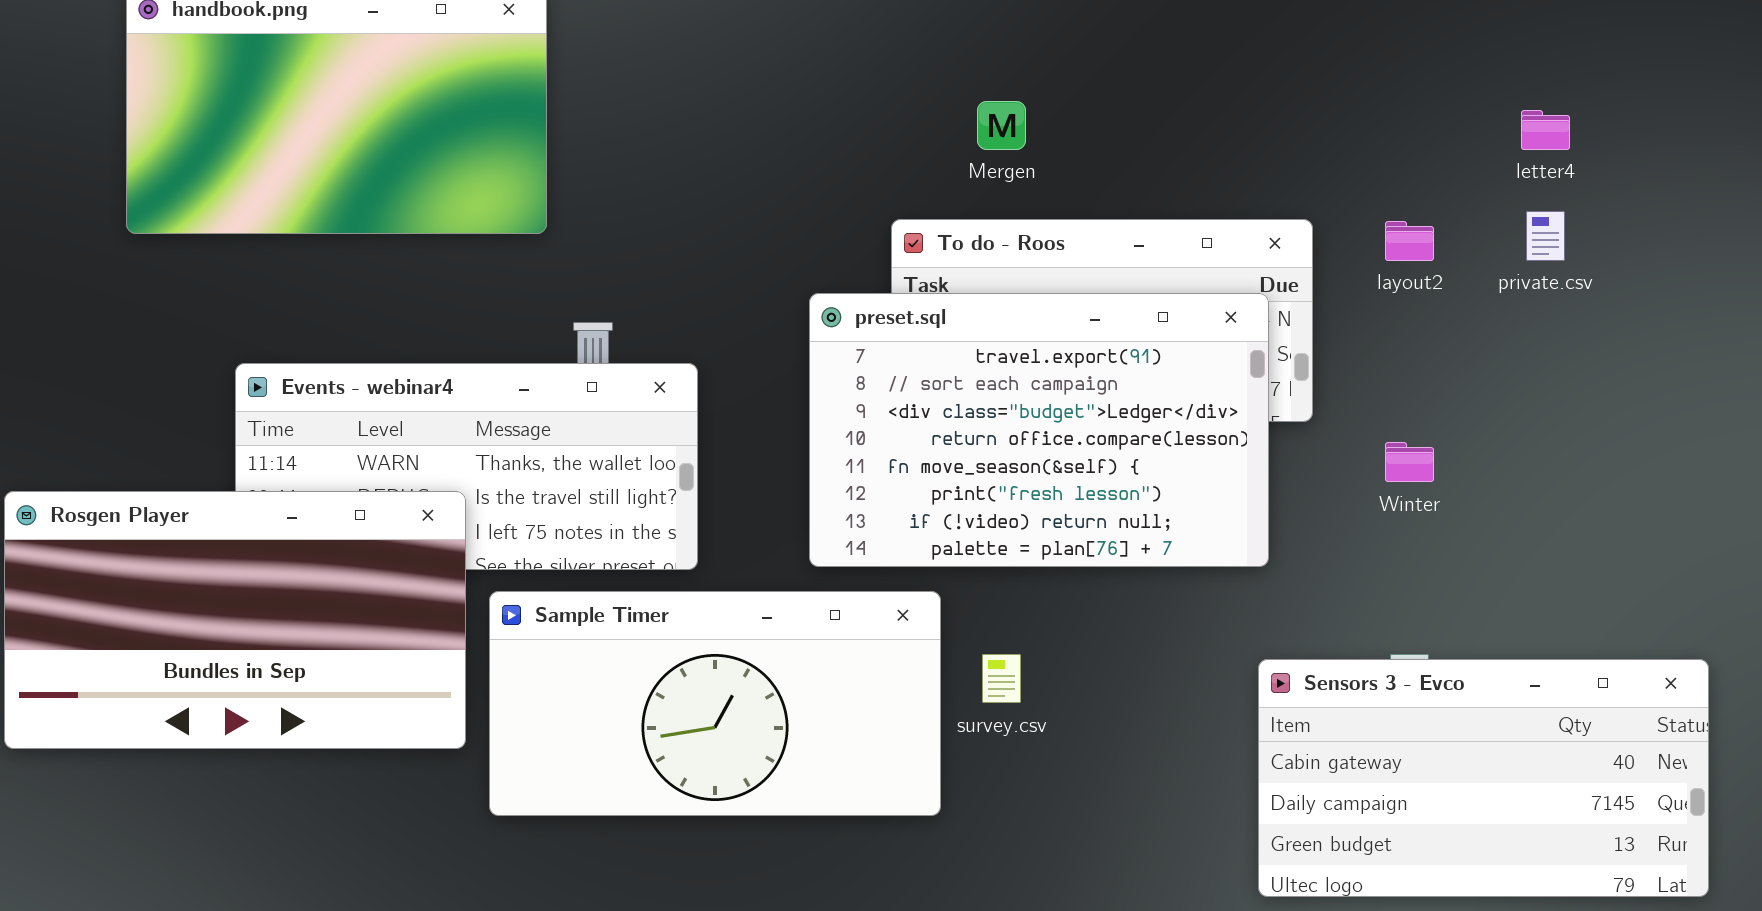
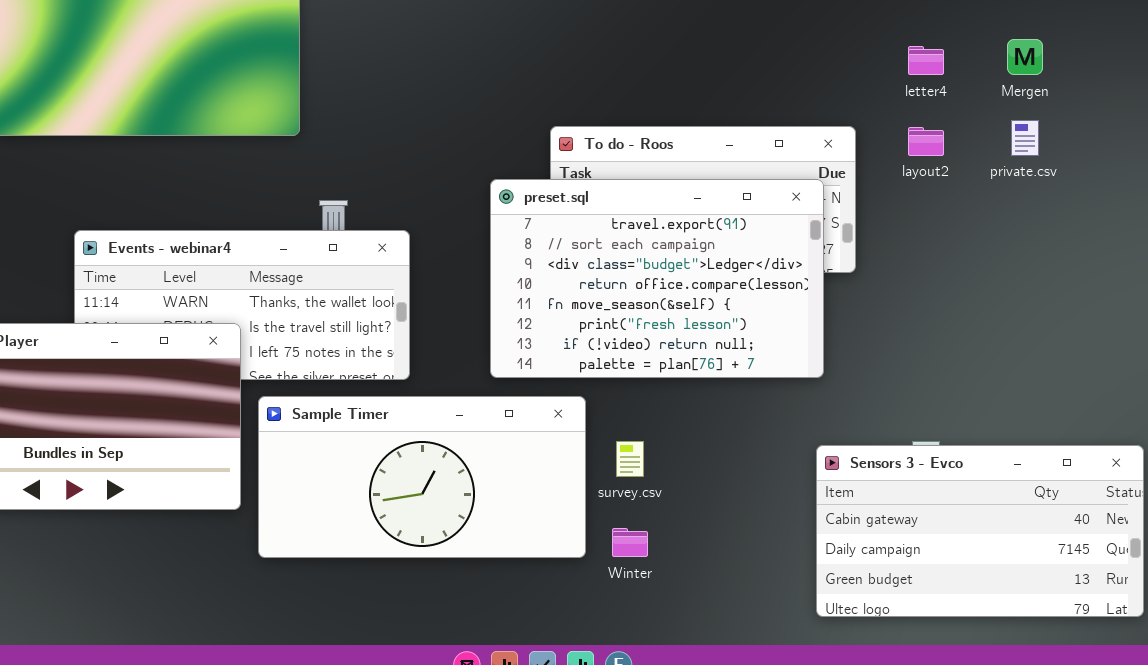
Mergen: [977,101,1026,150] -> [1007,39,1043,75], moved
letter4: [1521,110,1570,150] -> [908,46,944,75], moved
Winter: [1385,442,1434,482] -> [612,528,648,557], moved

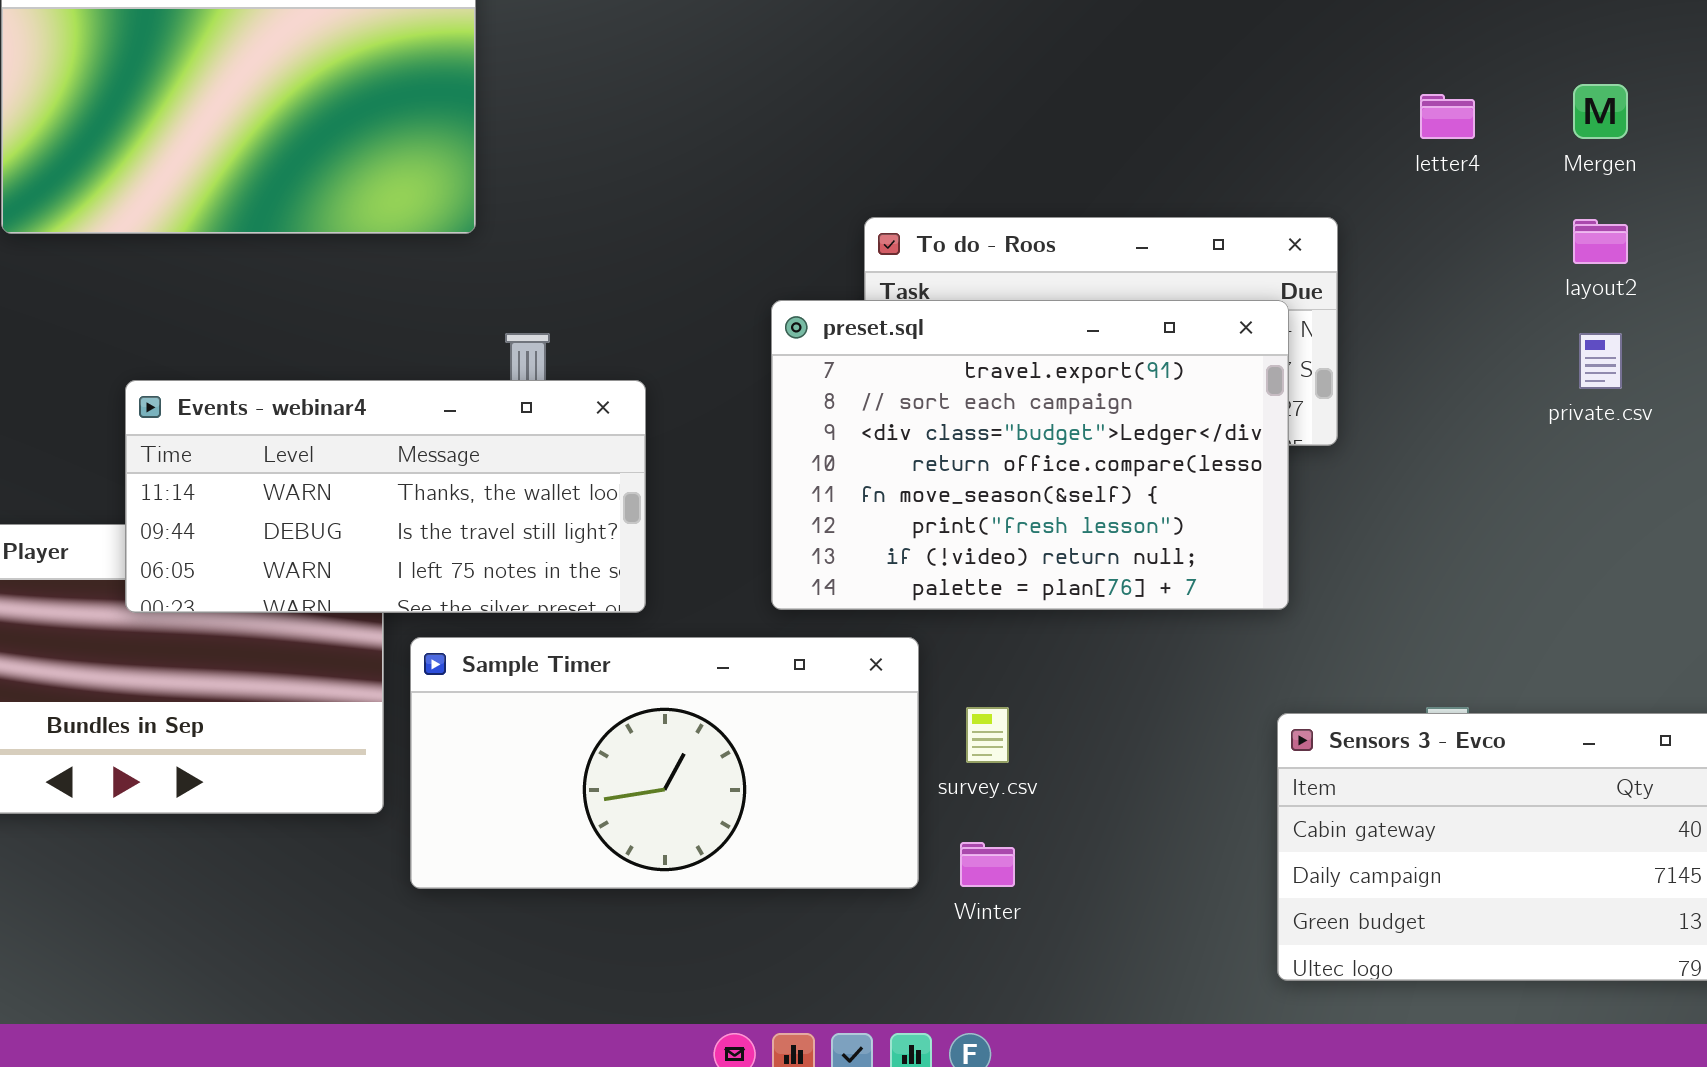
private.csv: [1011,120,1039,156] -> [1579,333,1622,389], moved
layout2: [908,127,944,156] -> [1573,219,1628,264], moved
Events - webinar4: [74,230,410,380] -> [125,380,646,613], raised

